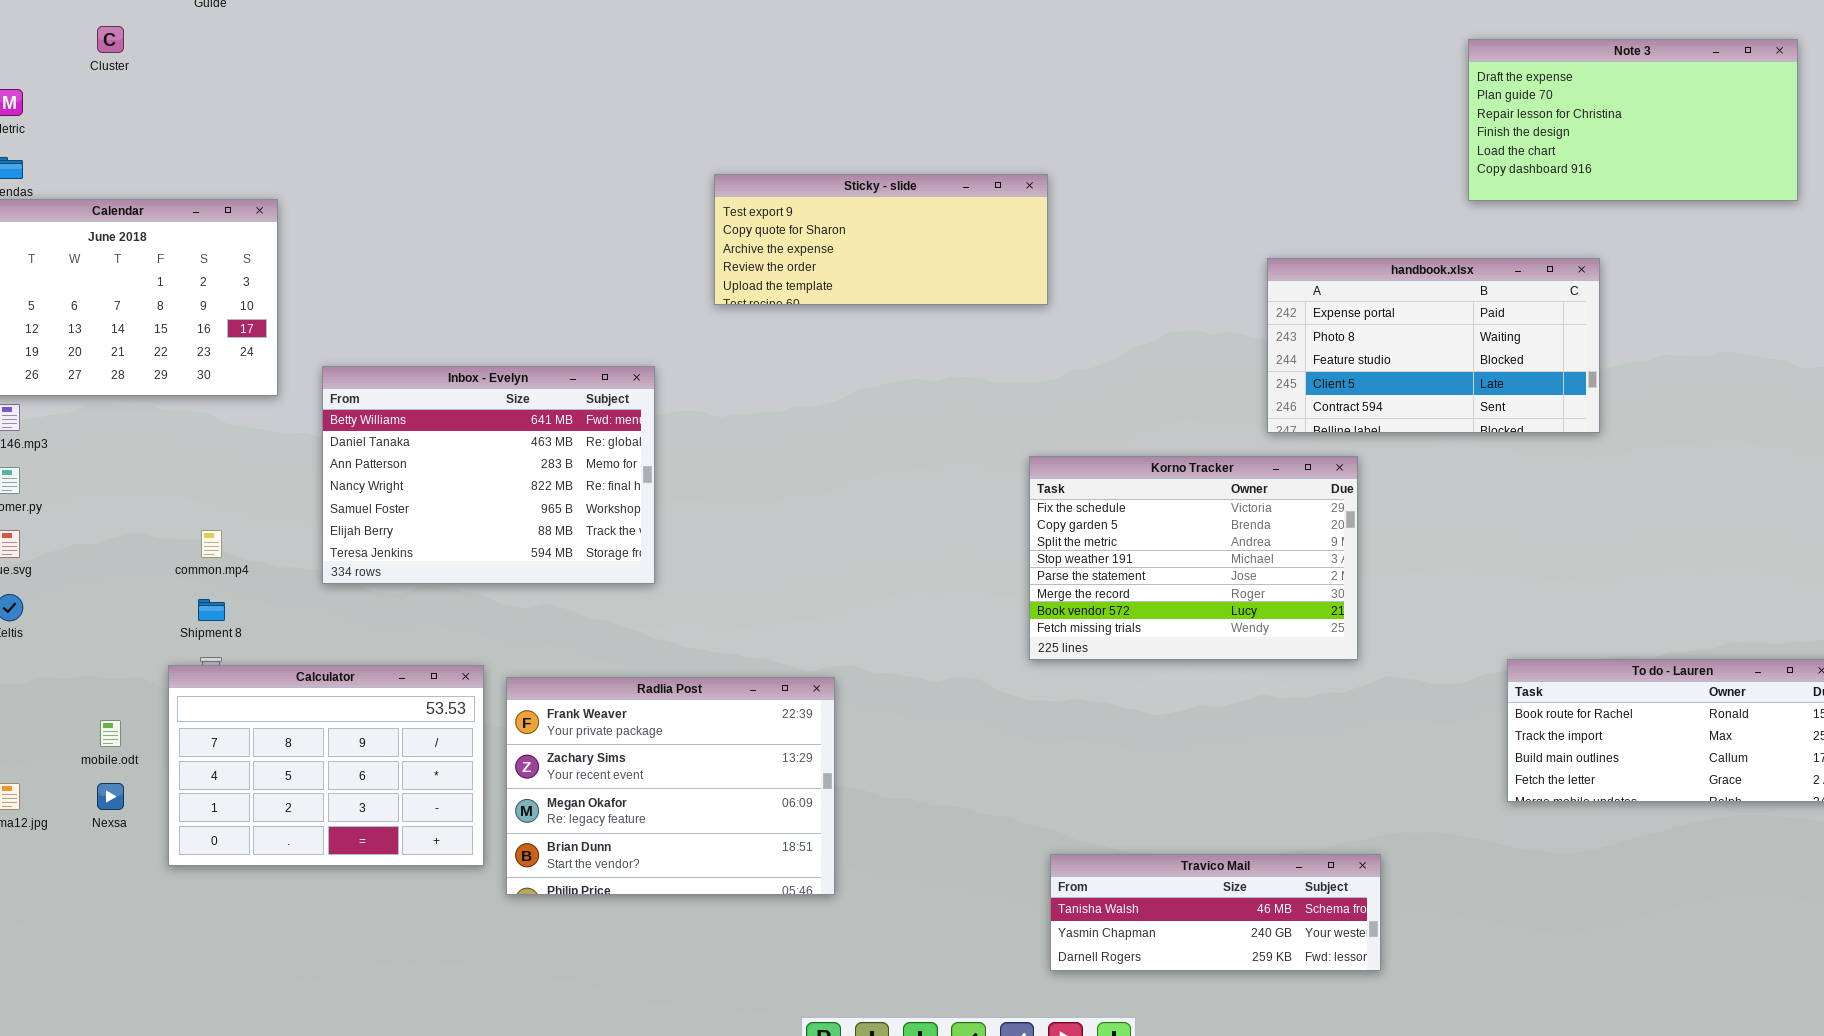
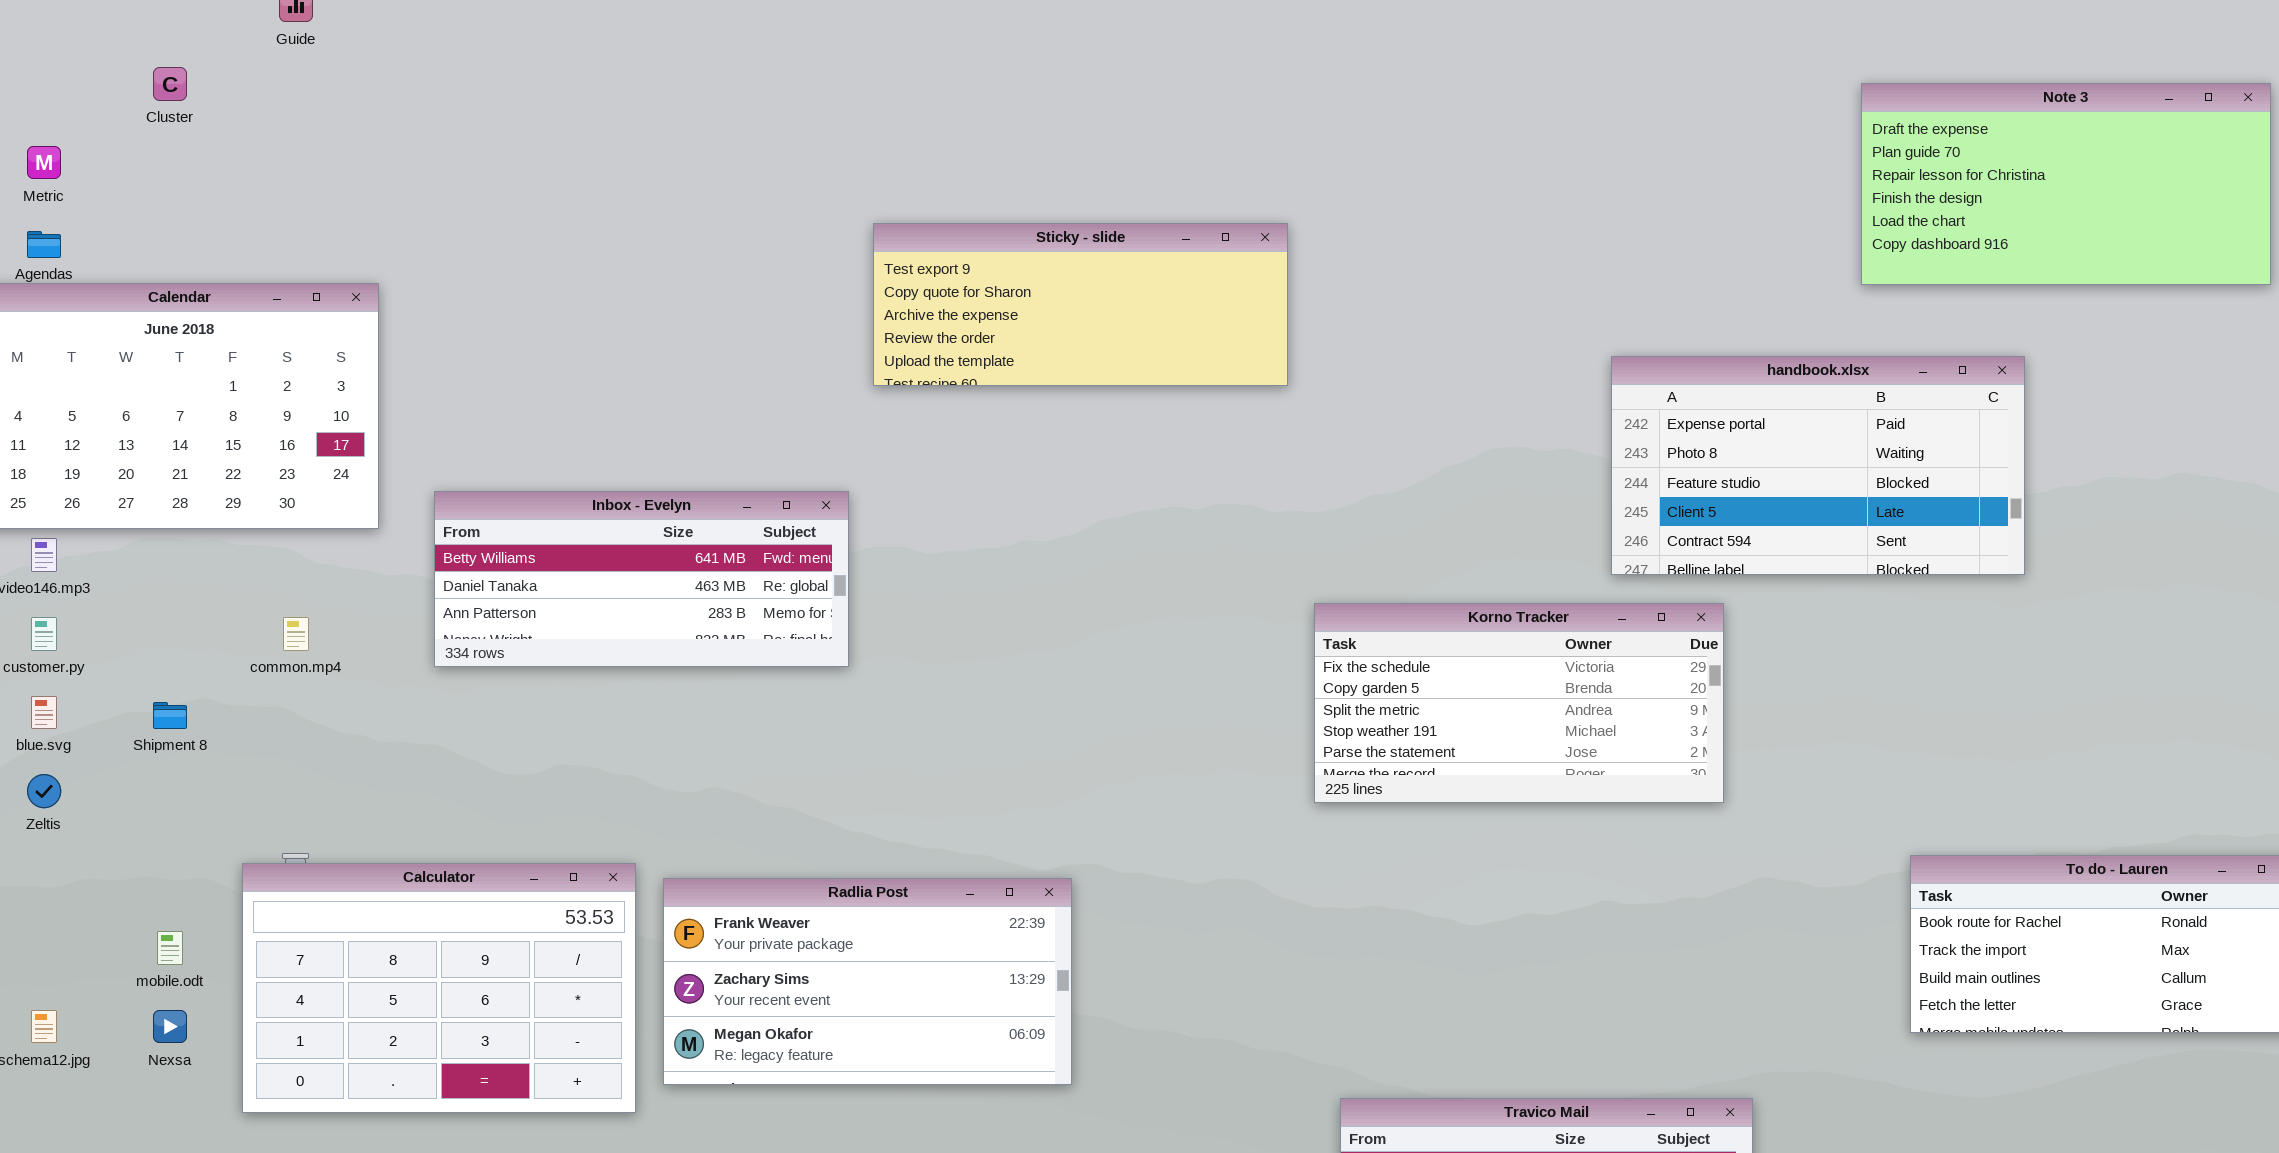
Sticky - slide: [714,174,1048,305] -> [873,223,1288,386], moved
Inbox - Evelyn: [322,366,655,584] -> [434,491,849,667], resized
Korno Tracker: [1029,456,1358,660] -> [1314,603,1724,803], resized
common.mp4: [201,530,222,558] -> [283,617,309,651], moved
Shipment 8: [198,599,225,621] -> [153,702,187,729], moved
Radlia Post: [506,677,835,895] -> [663,878,1072,1085], resized

